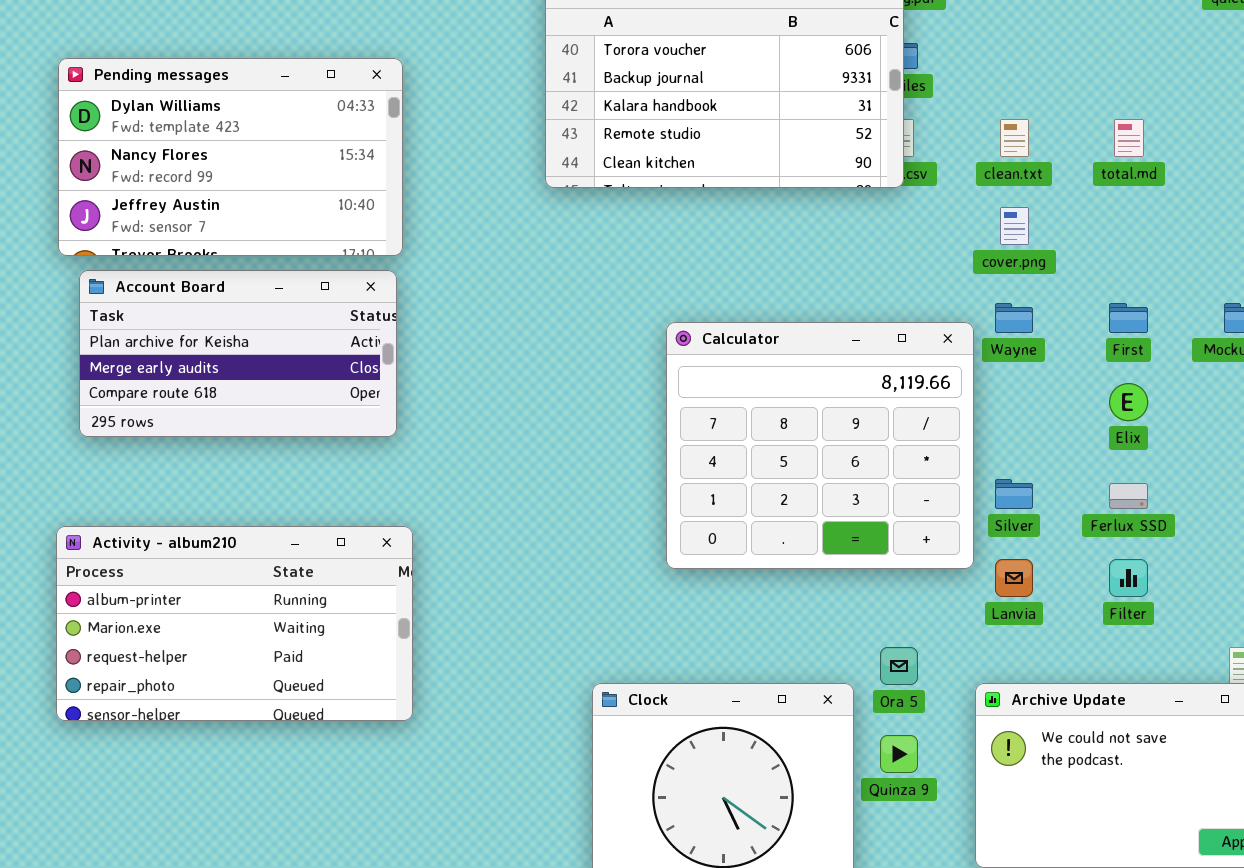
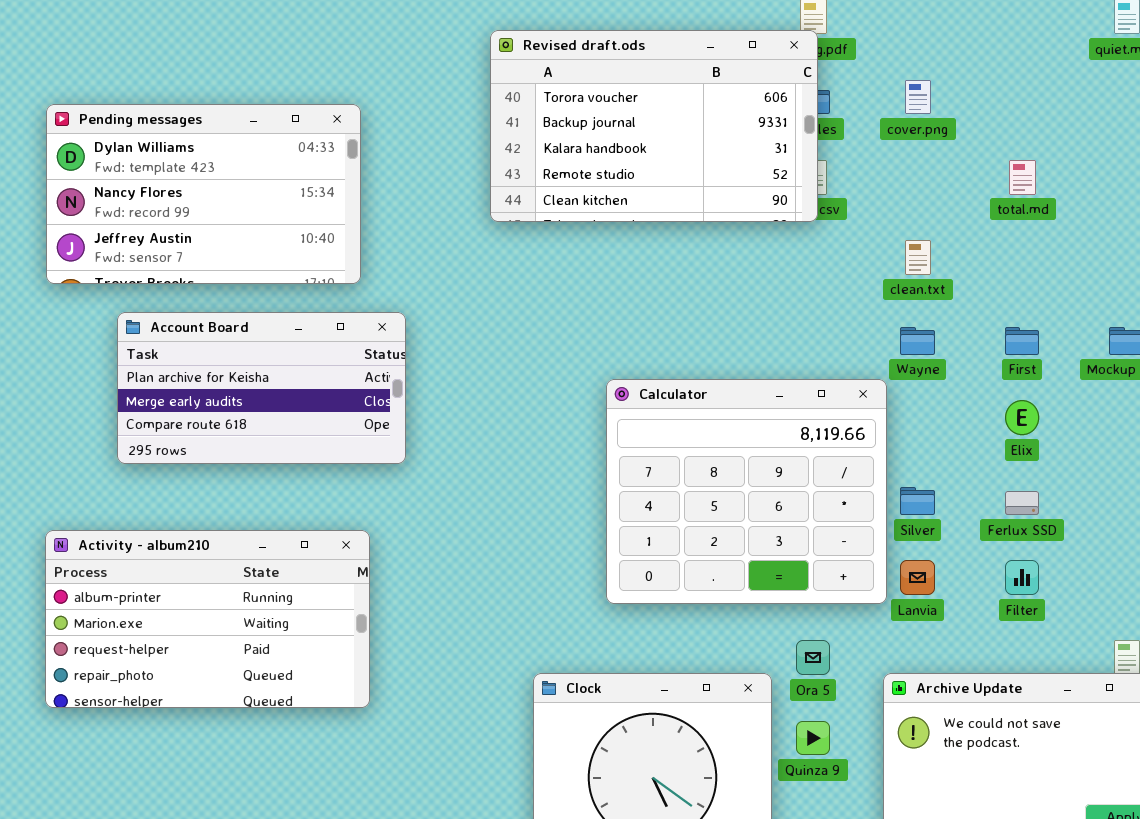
clean.txt: [1000,119,1029,157] -> [905,240,931,275], moved
cover.png: [1000,207,1029,245] -> [905,80,931,114], moved
Account Board: [79,270,397,437] -> [117,312,406,464], moved
Calculator: [666,322,974,569] -> [606,379,887,604], moved

